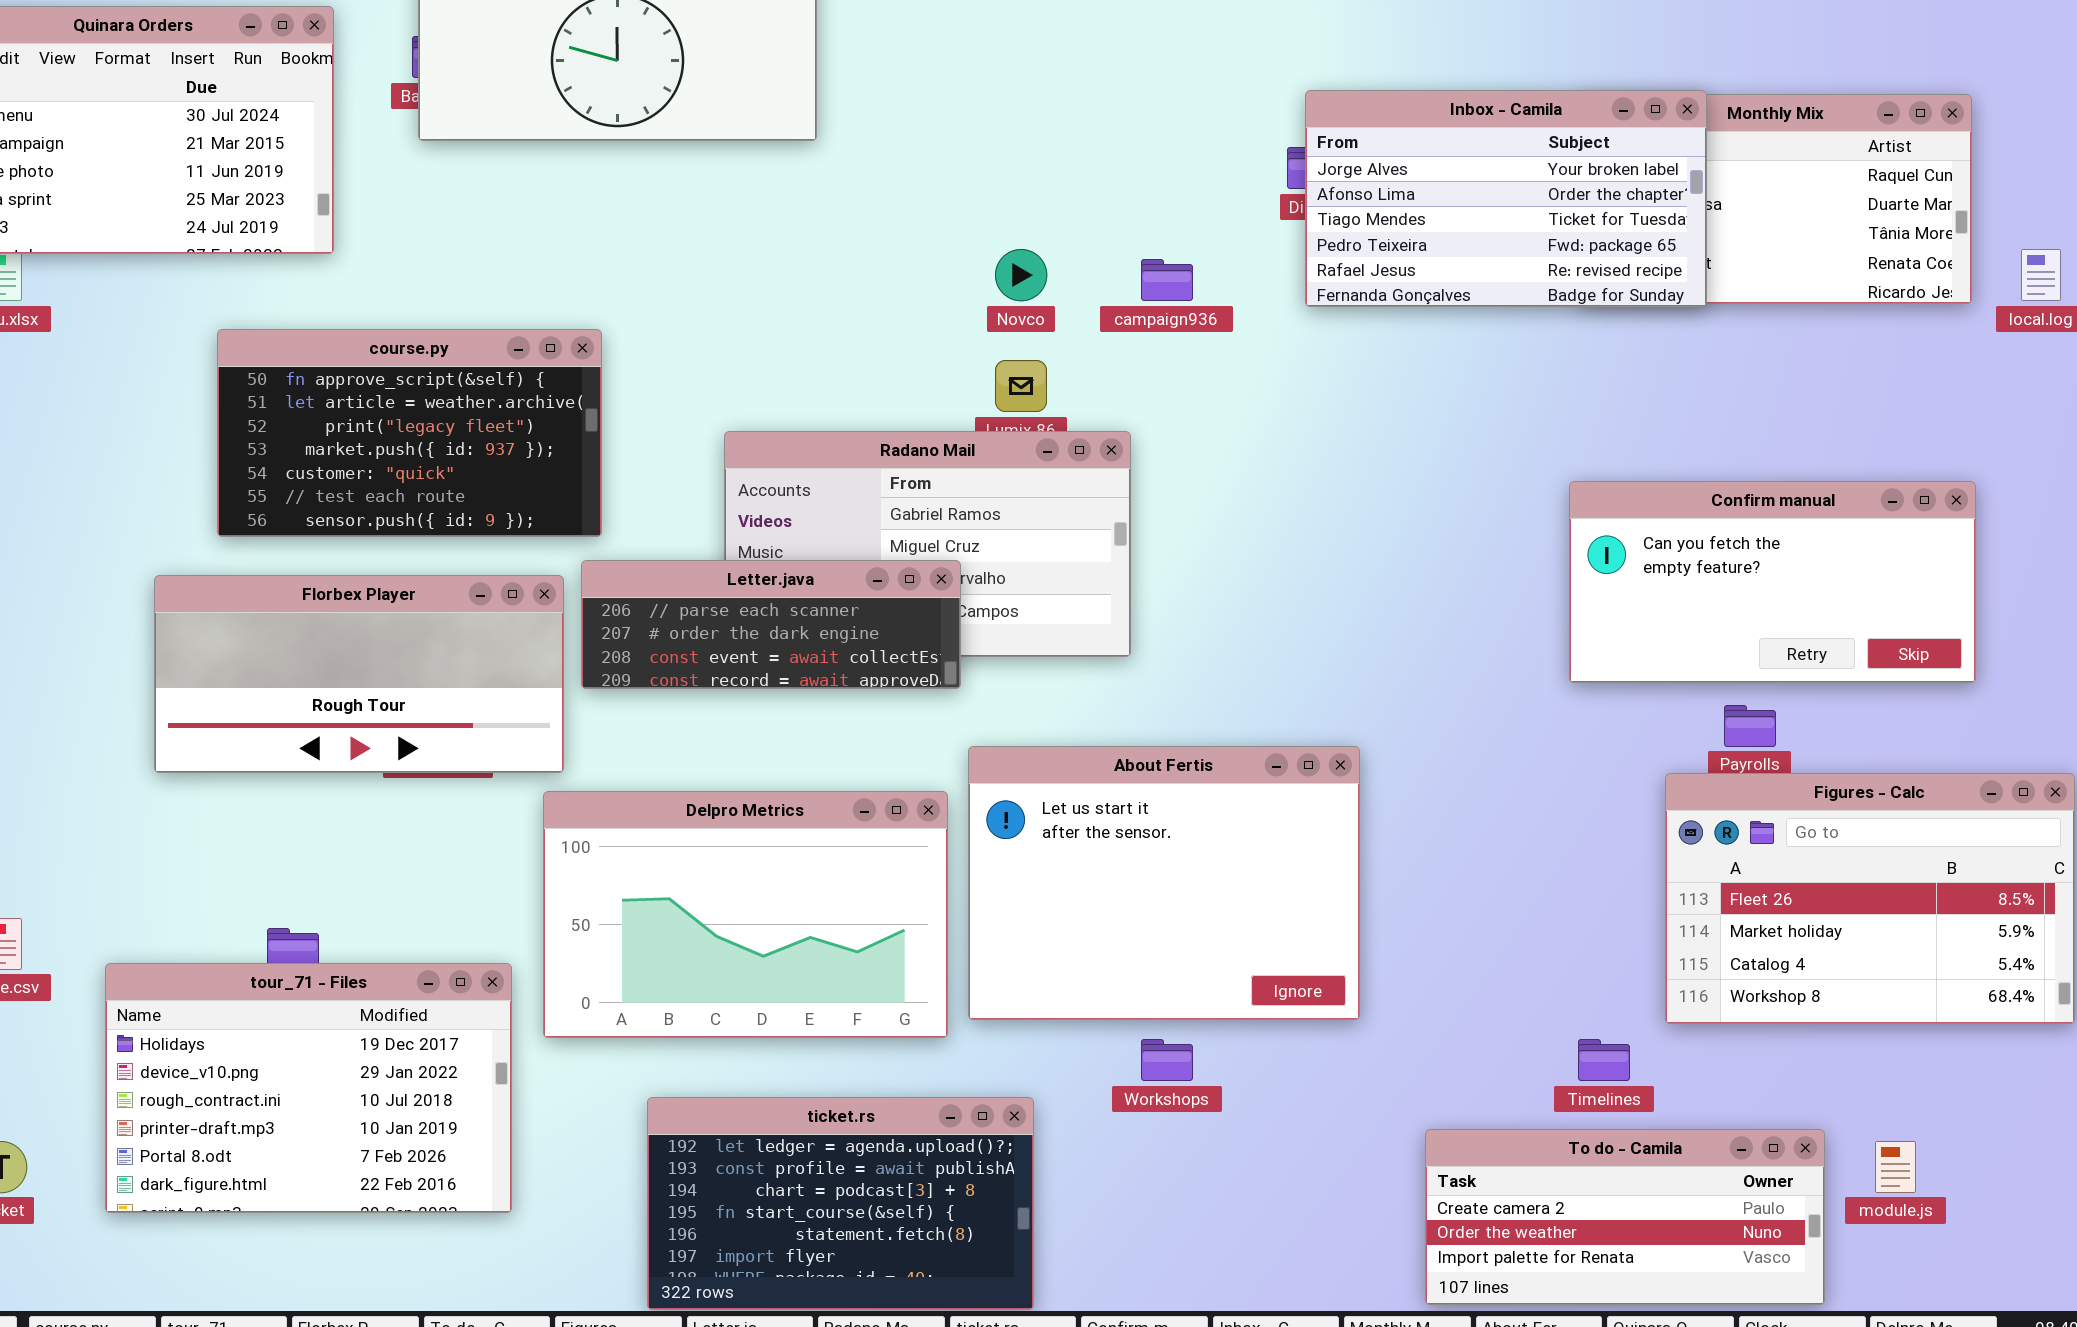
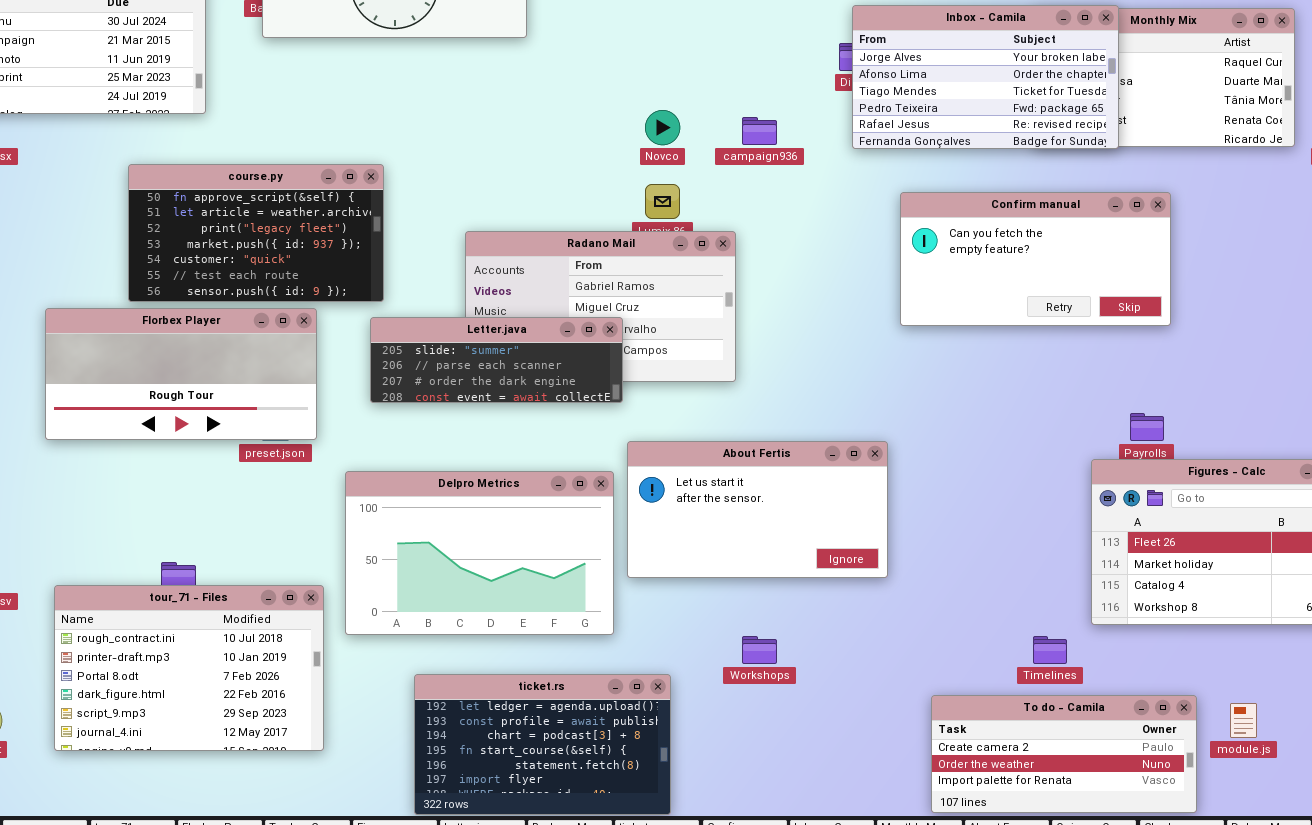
Confirm manual: [1569,481,1976,683] -> [900,192,1171,326], moved
Letter.java: [581,560,961,689] -> [370,317,623,403], scrolled up 1 row
Florbex Player: [154,575,564,773] -> [45,308,317,440], moved
About Fertis: [968,746,1360,1020] -> [627,441,888,578], resized
tour_71 - Files: [105,963,512,1213] -> [54,585,324,751], scrolled down 2 rows

